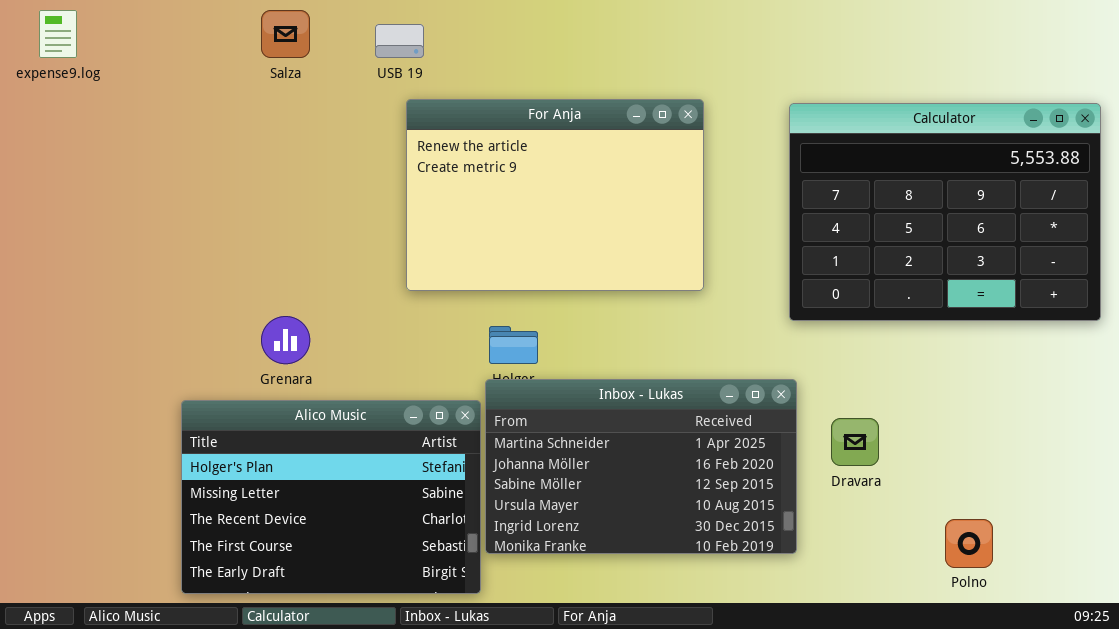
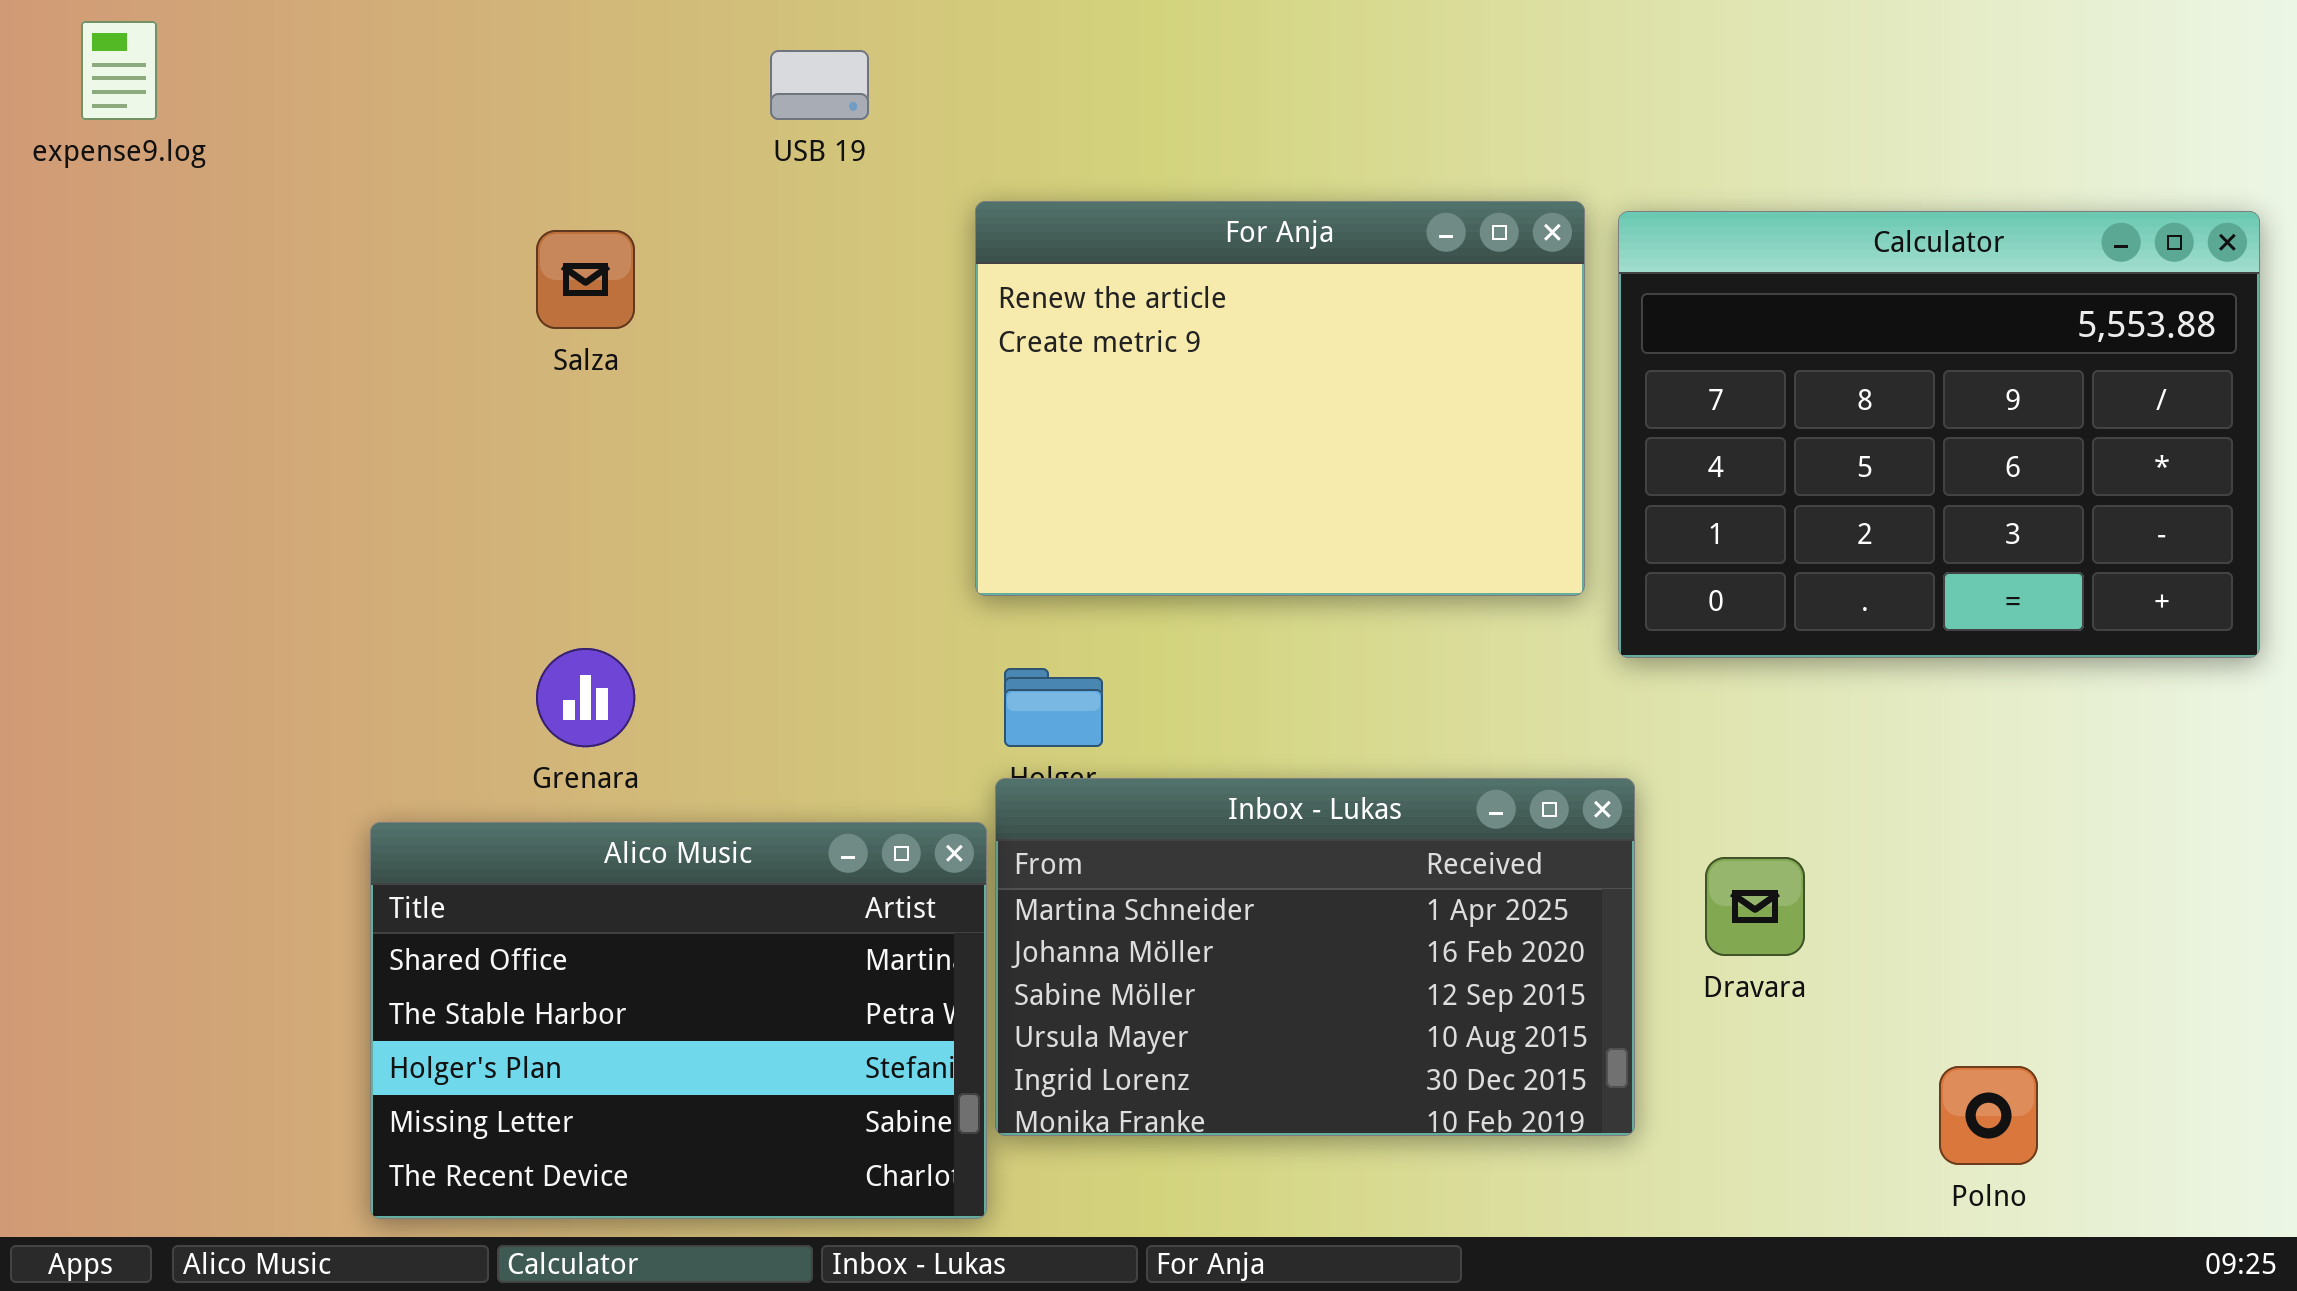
Salza: [261,10,310,58] -> [536,230,635,329], moved
For Anja: [406,99,704,291] -> [975,201,1585,596], moved
Alico Music: [181,400,481,594] -> [370,822,987,1219], scrolled up 2 rows

